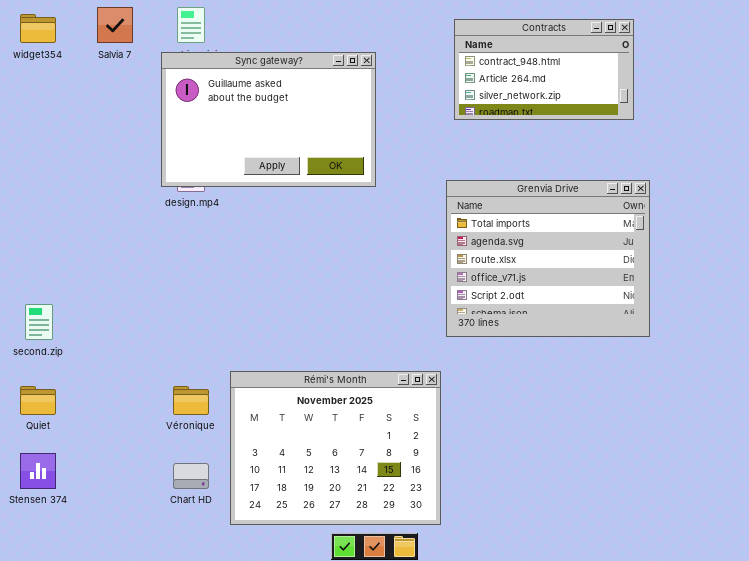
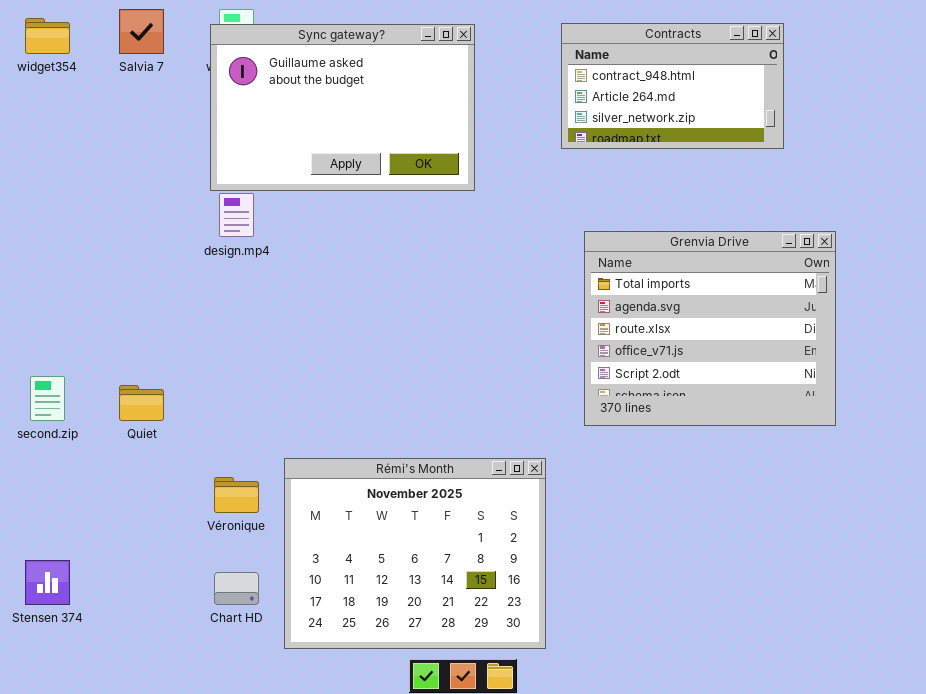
Sync gateway?: [161,52,376,187] -> [210,24,475,191], moved
Grenvia Drive: [446,180,650,337] -> [584,231,836,426], moved
Quiet: [20,386,56,415] -> [119,385,164,421], moved

